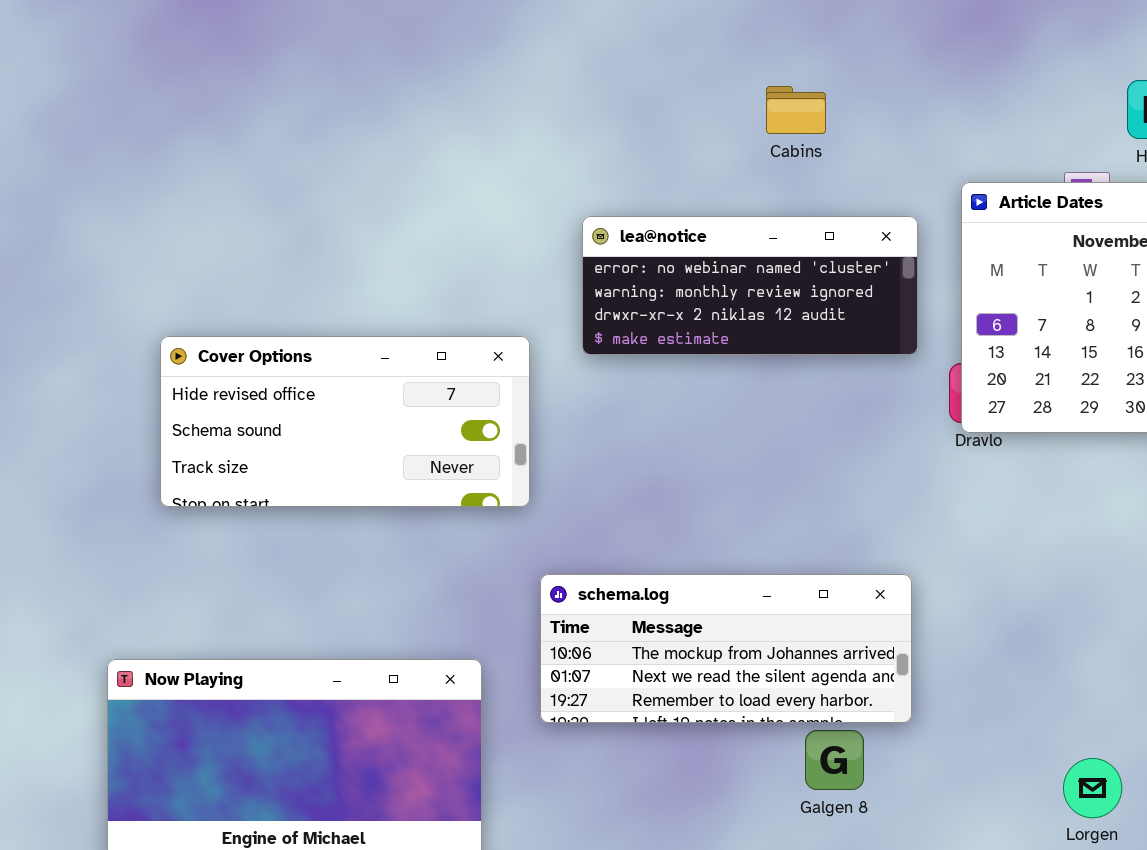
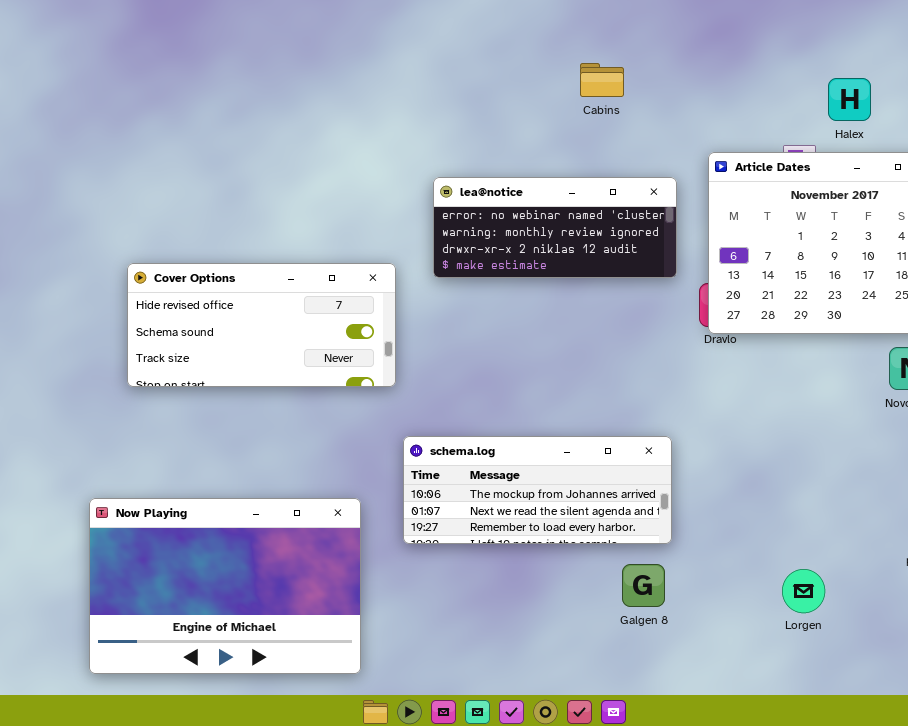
Cabins: [766,86,826,134] -> [580,63,624,97], moved
Galgen 8: [805,730,864,790] -> [622,564,665,607], moved

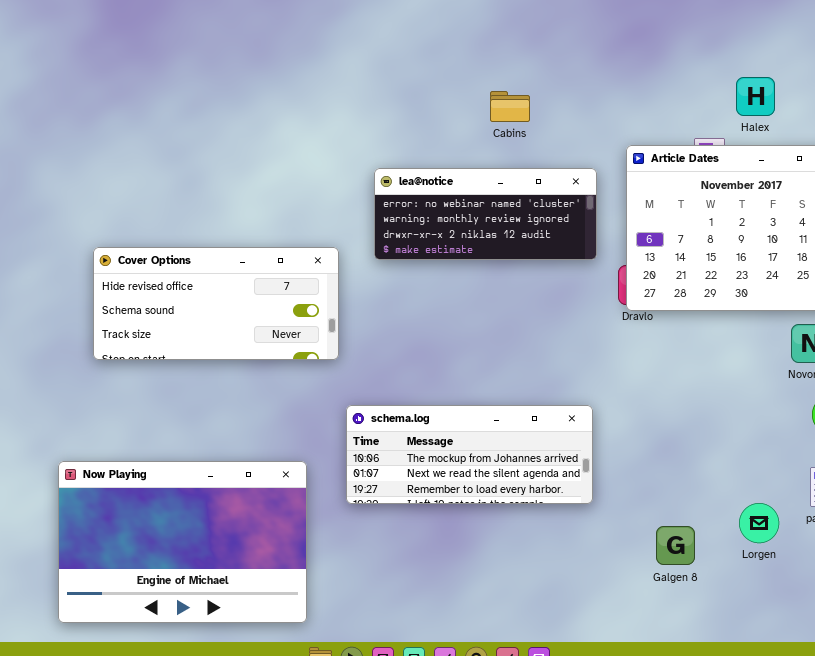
Cabins: [580,63,624,97] -> [490,91,530,122], moved
Galgen 8: [622,564,665,607] -> [656,526,695,565], moved
Lorgen: [782,569,825,613] -> [739,503,779,543], moved

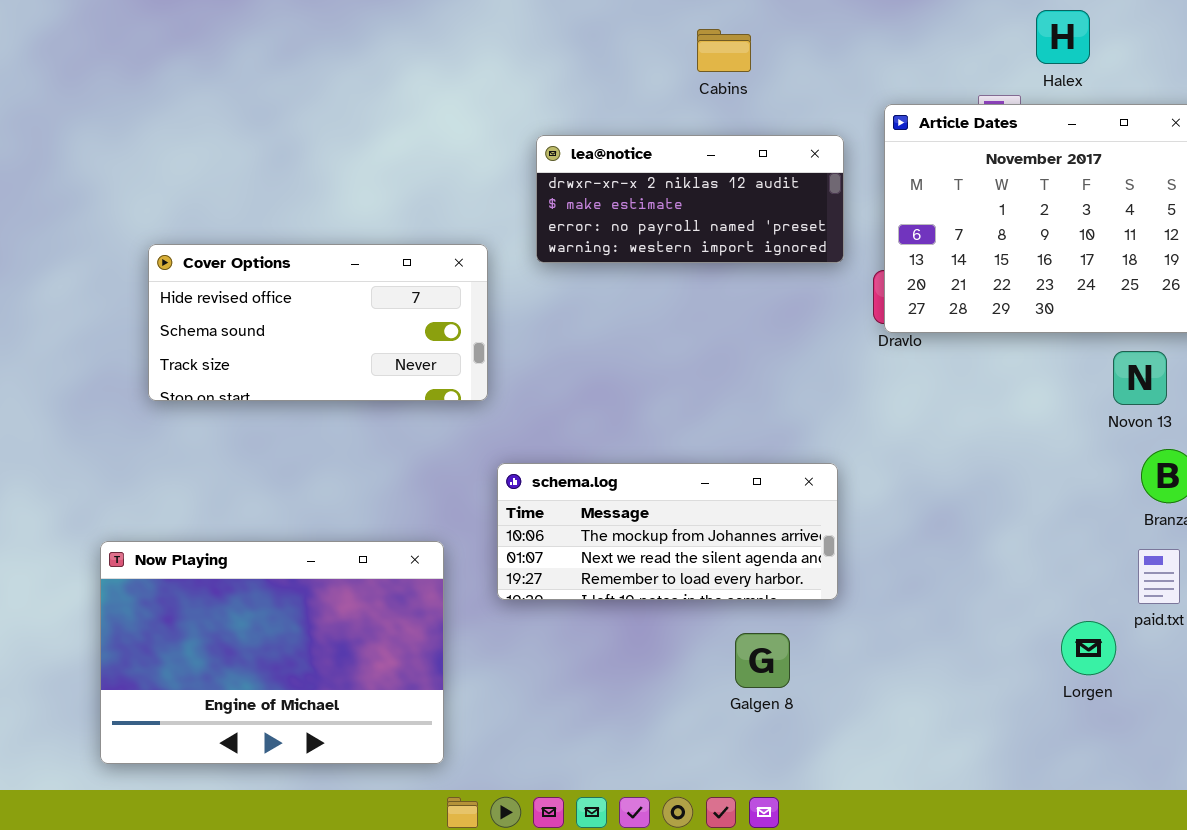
lea@notice: [374,168,597,260] -> [536,135,844,263], scrolled down 2 rows
Lorgen: [739,503,779,543] -> [1061,621,1116,675], moved
Galgen 8: [656,526,695,565] -> [735,633,790,688], moved

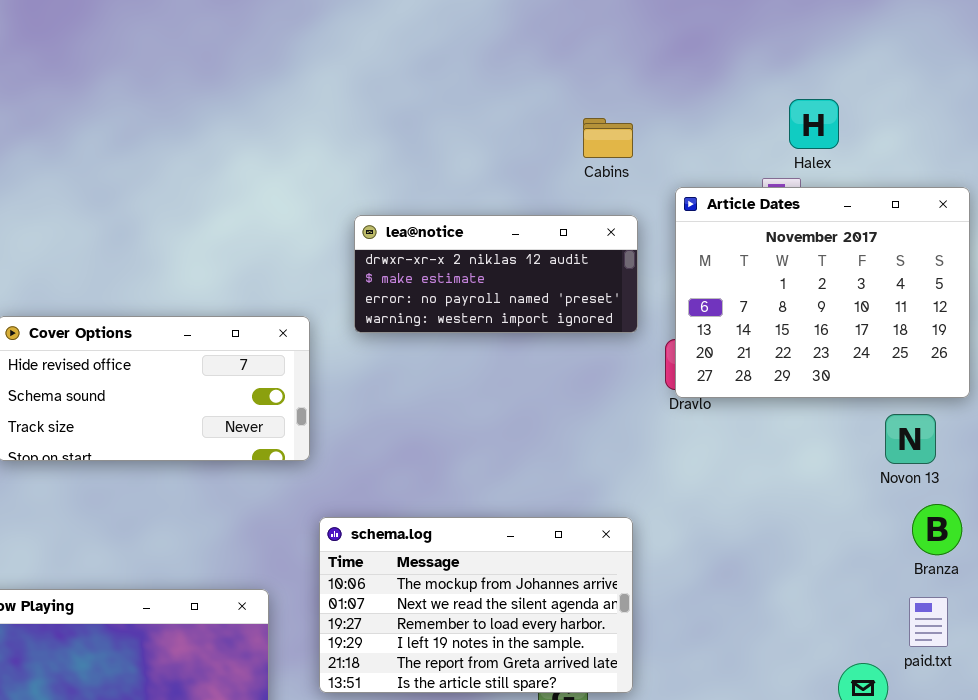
Halex: [1036,10,1090,64] -> [789,99,839,149], moved
Cabins: [697,29,751,72] -> [583,118,633,158], moved
schema.log: [497,463,838,600] -> [319,517,633,693], resized

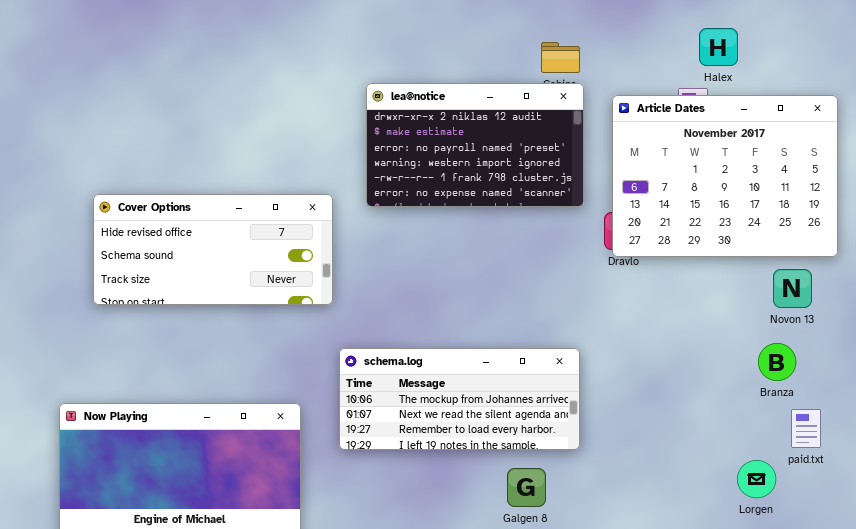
lea@notice: [354,215,638,333] -> [366,83,584,207], resized
Branza: [912,504,962,555] -> [758,343,796,381], moved
schema.log: [319,517,633,693] -> [339,348,580,450], resized

